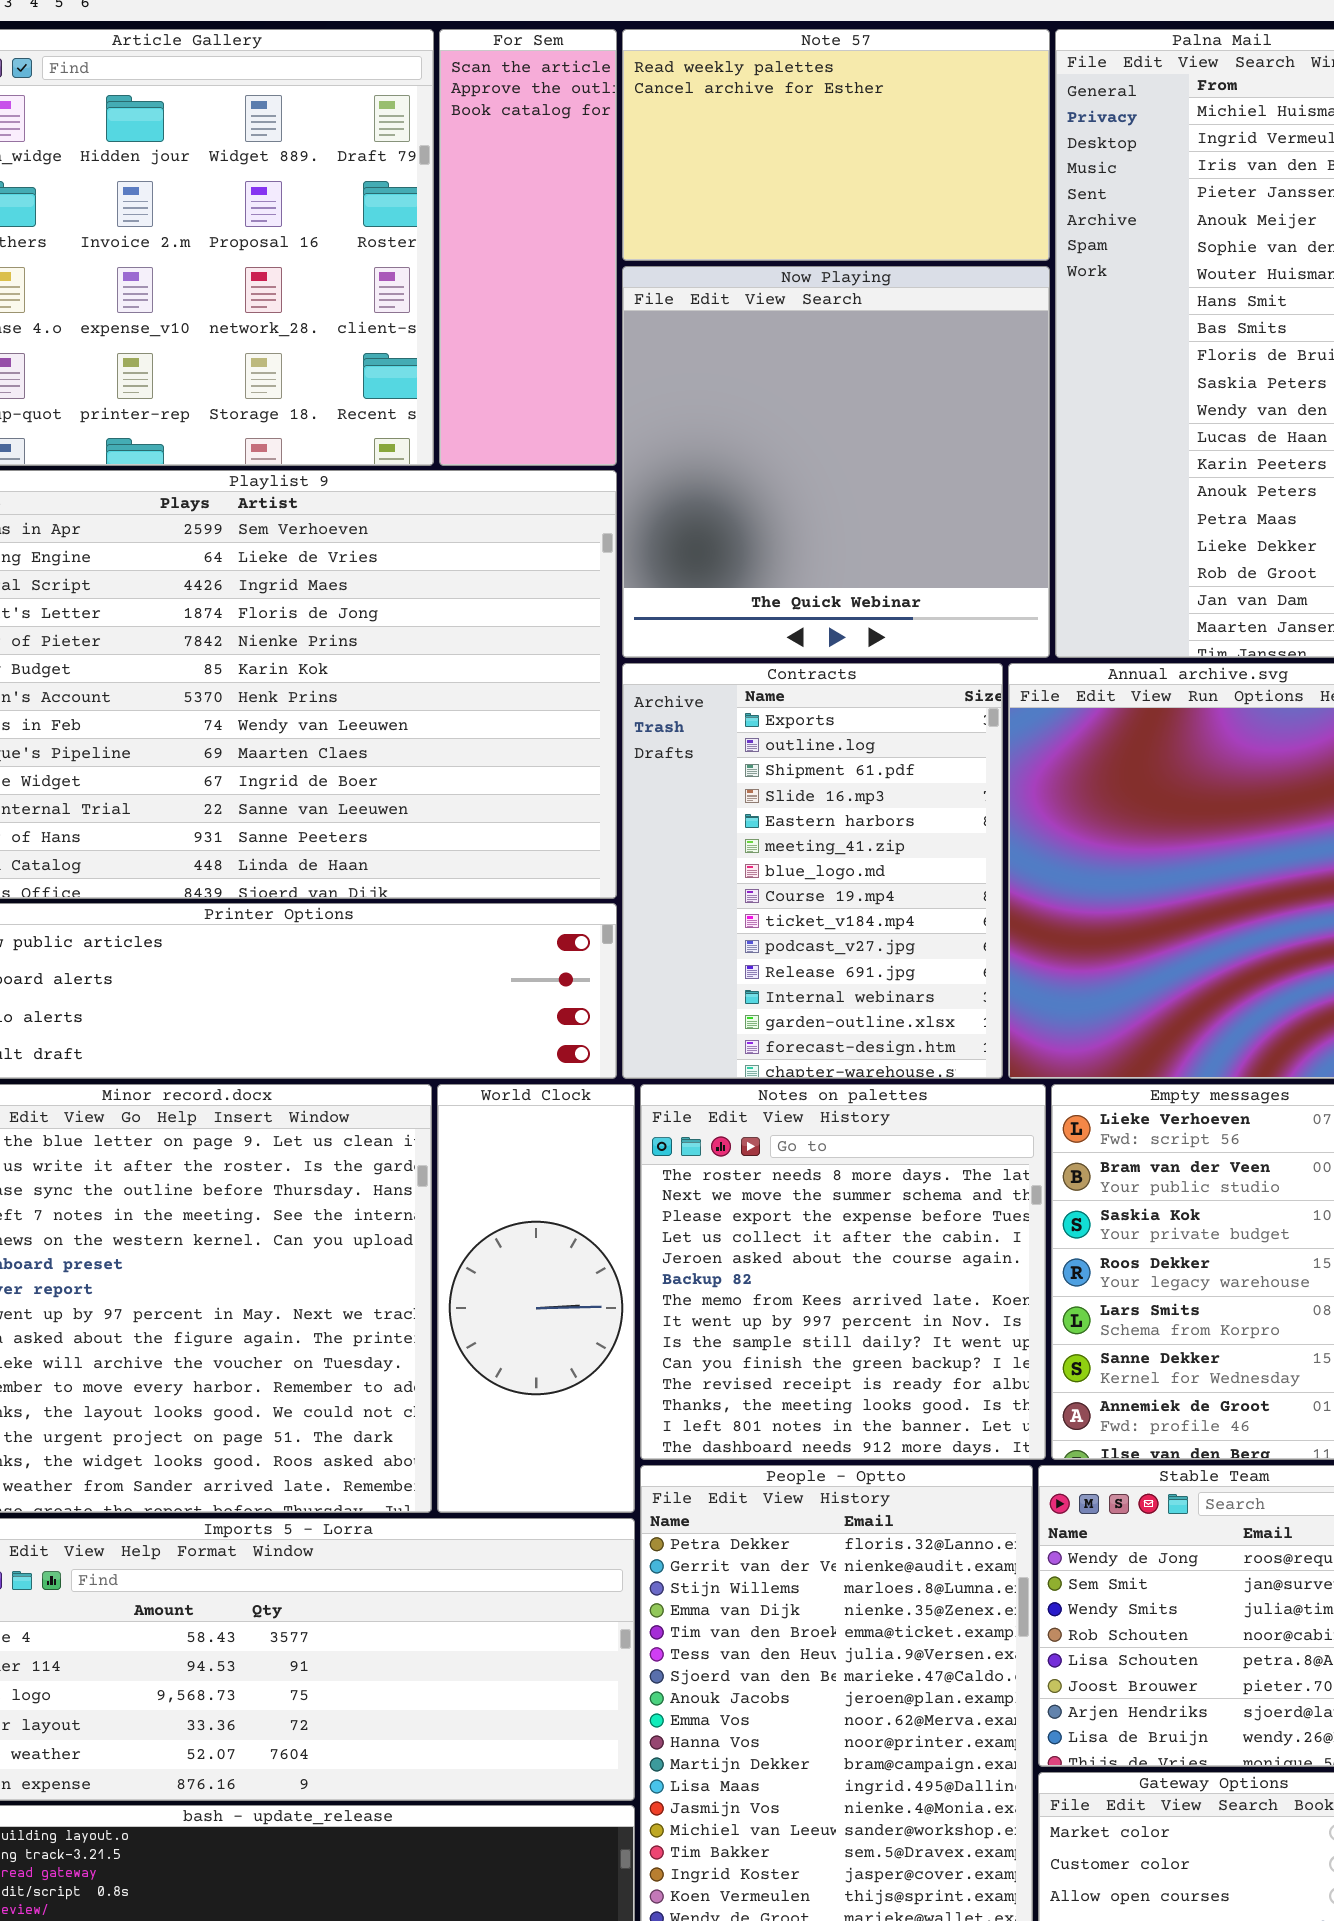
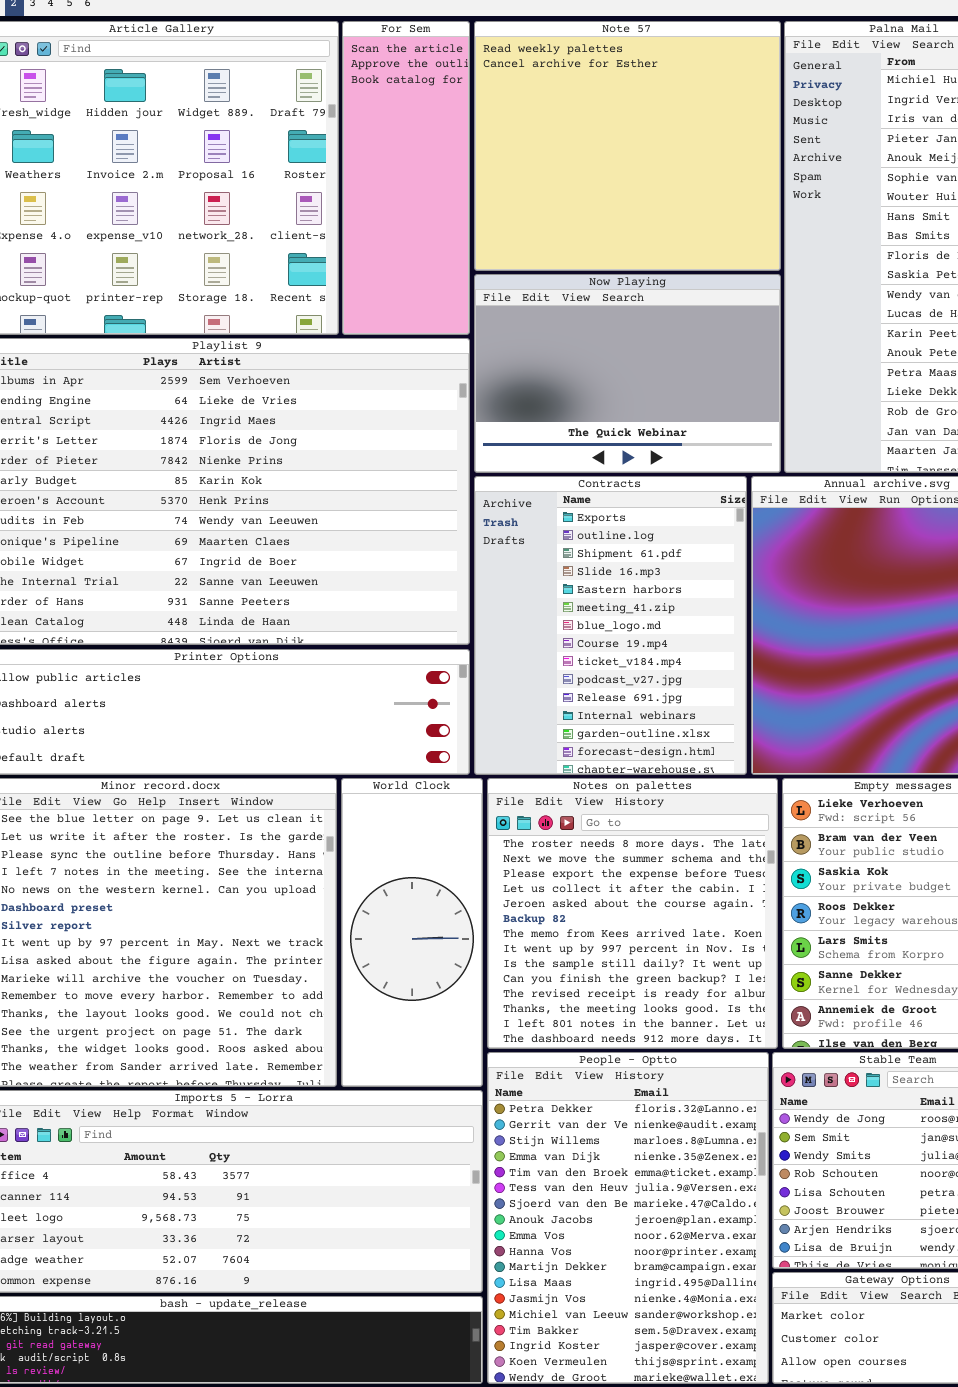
Note 57: [622,29,1050,261] -> [474,21,781,271], resized
Now Playing: [622,266,1050,658] -> [474,274,781,473], resized

